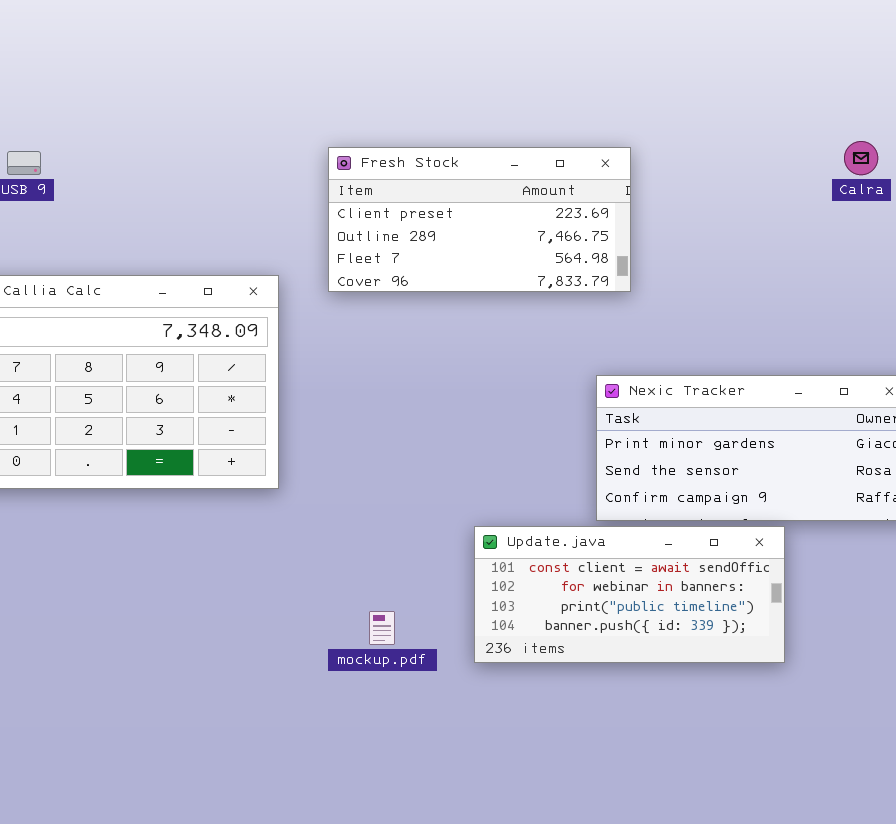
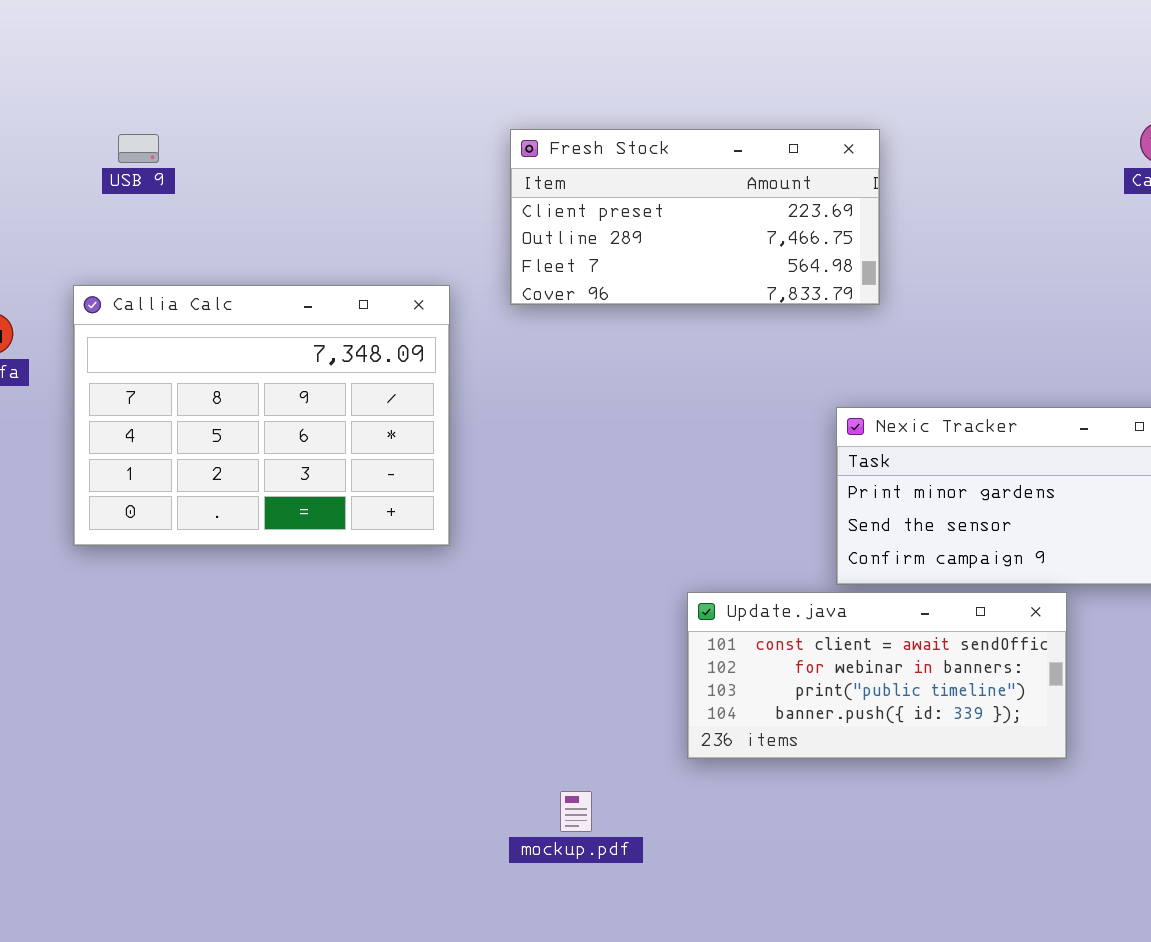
mockup.pdf: [369,611,395,645] -> [560,791,592,832], moved

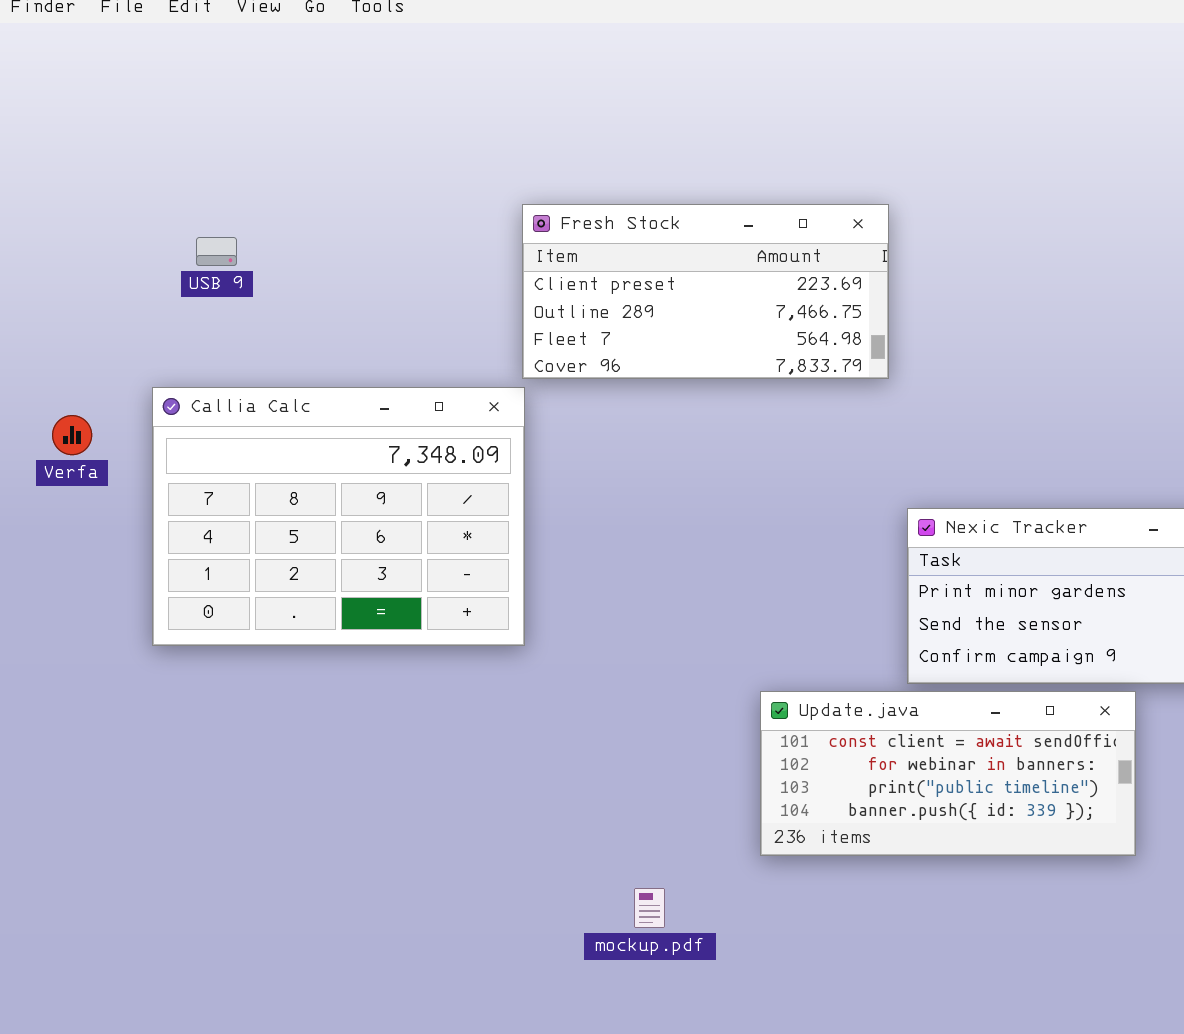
Fresh Stock: [510,129,880,305] -> [522,204,889,379], moved

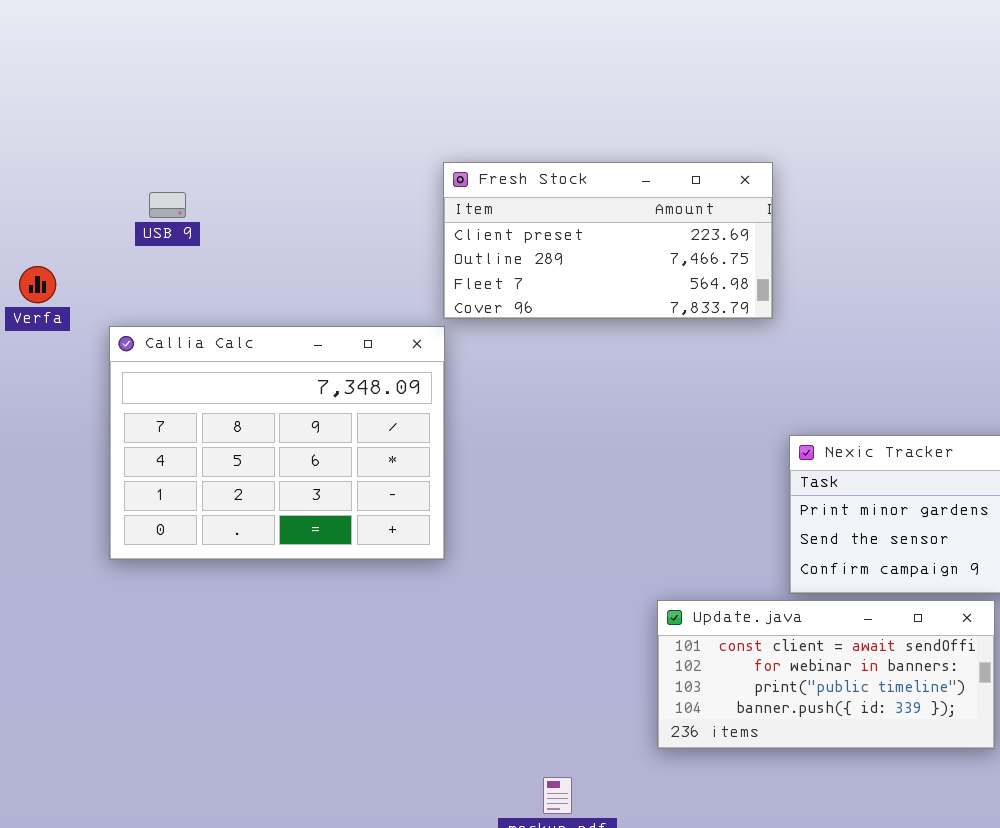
Verfa: [52,415,92,455] -> [19,266,56,303], moved

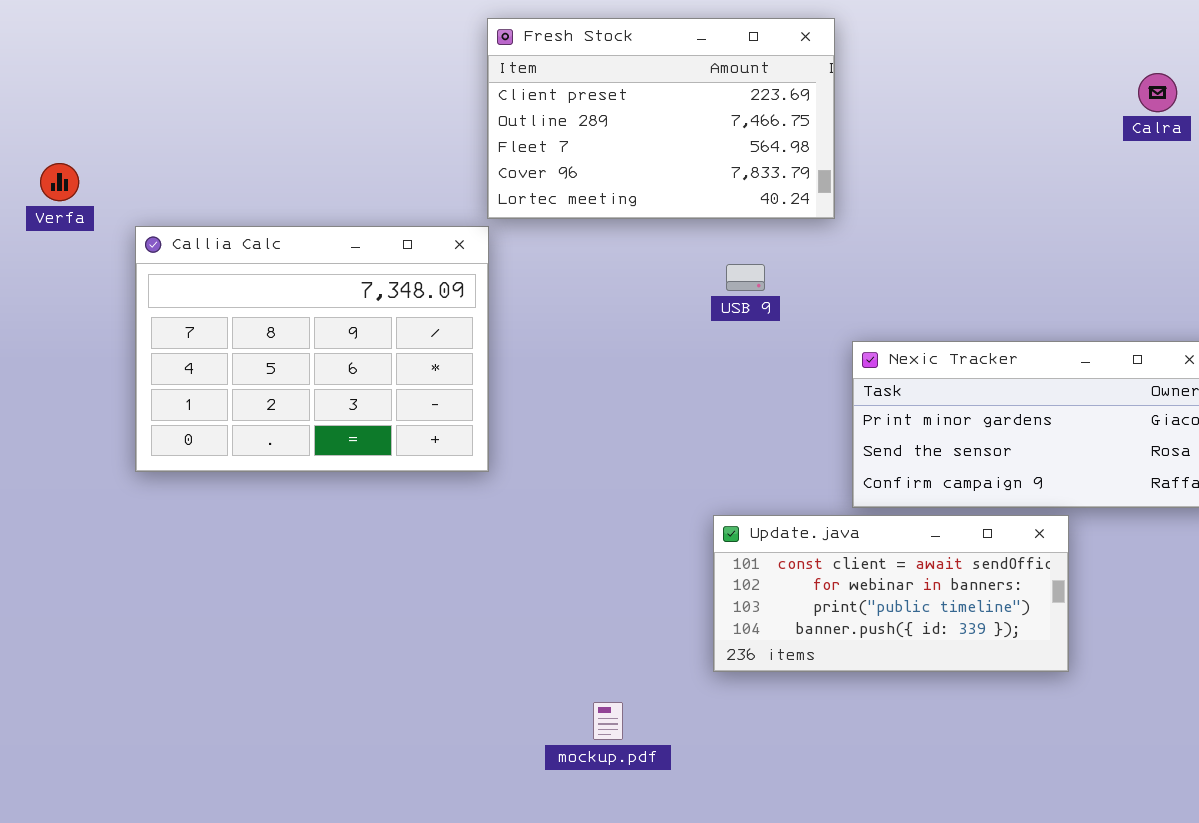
Fresh Stock: [443,162,773,319] -> [487,18,835,219], resized
USB 9: [149,192,186,218] -> [726,264,765,291], moved

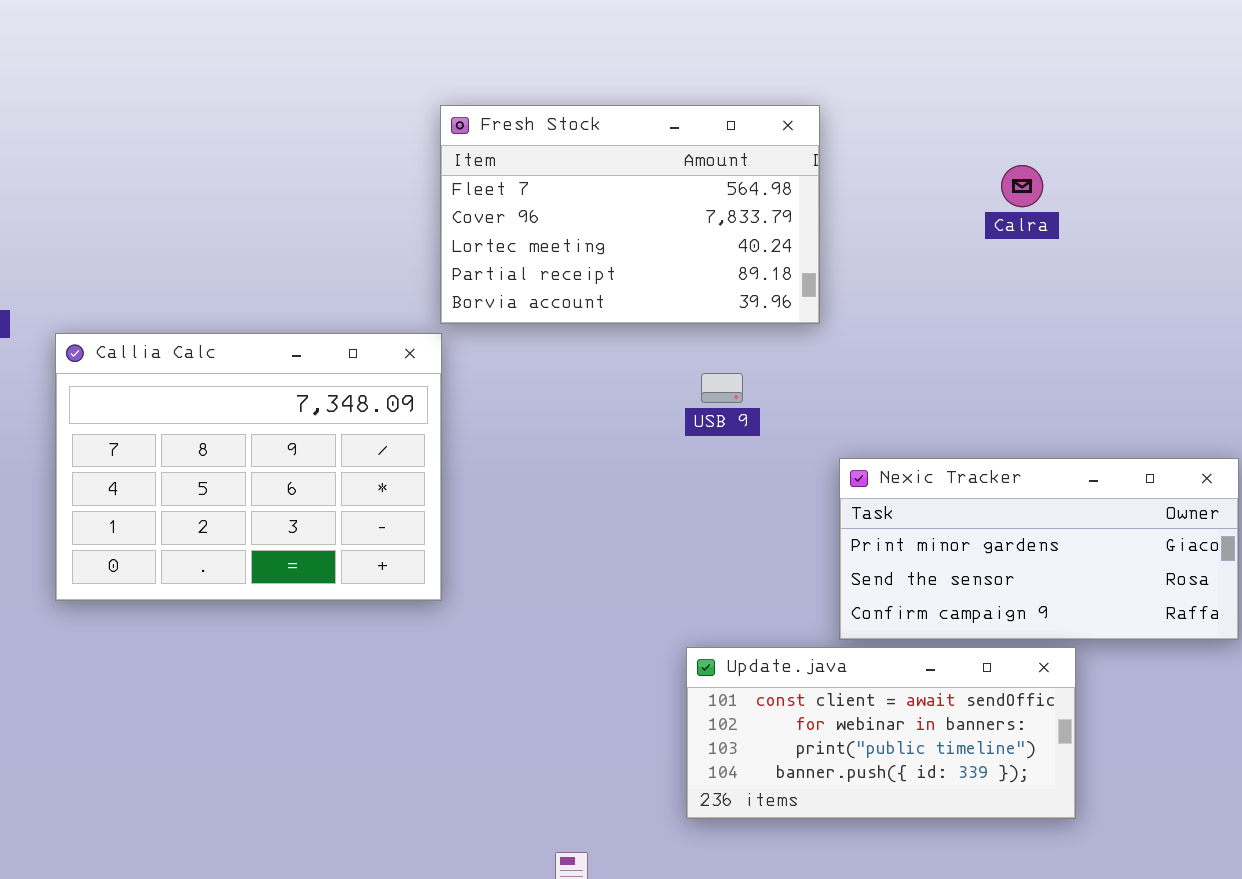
Fresh Stock: [487,18,835,219] -> [440,105,820,324], scrolled down 2 rows
Calra: [1138,73,1177,112] -> [1001,165,1043,207], moved

